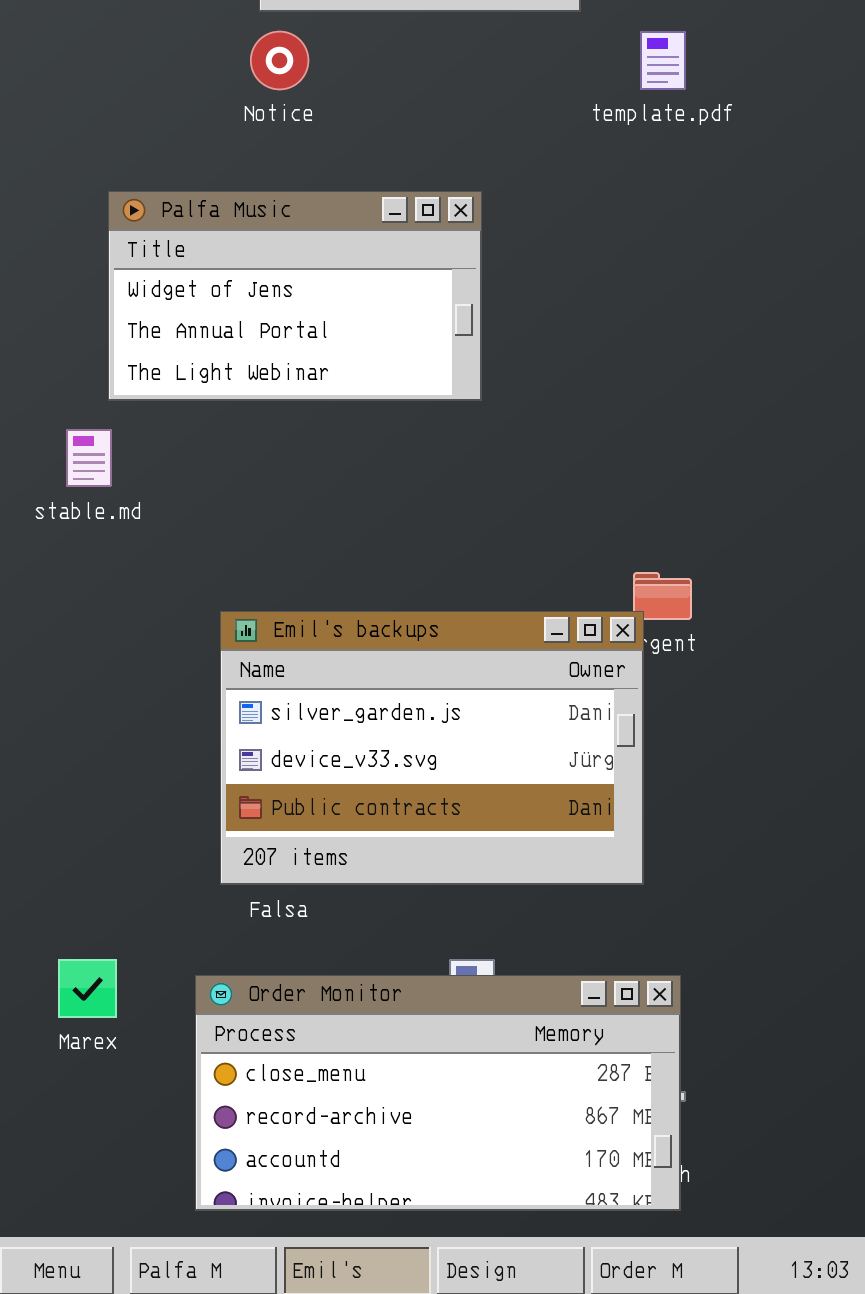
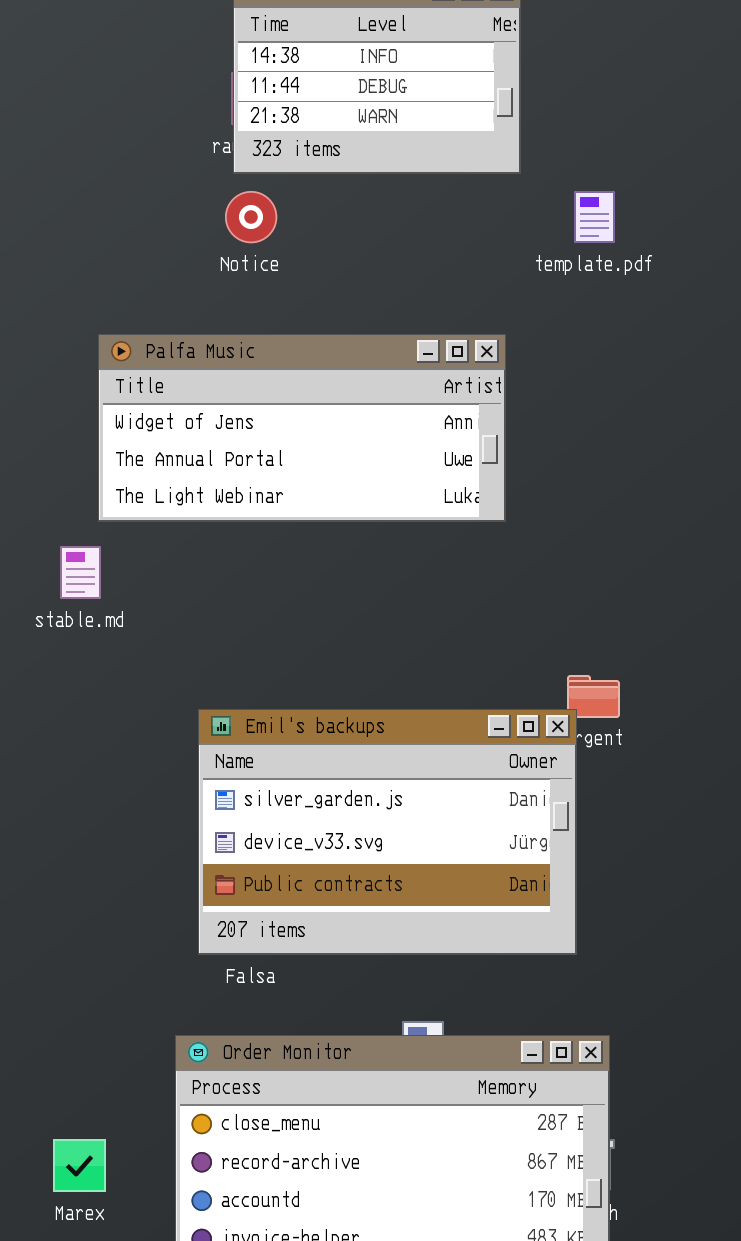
Palfa Music: [108,191,482,401] -> [98,334,506,522], resized
Marex: [58,959,117,1018] -> [53,1139,106,1192], moved

